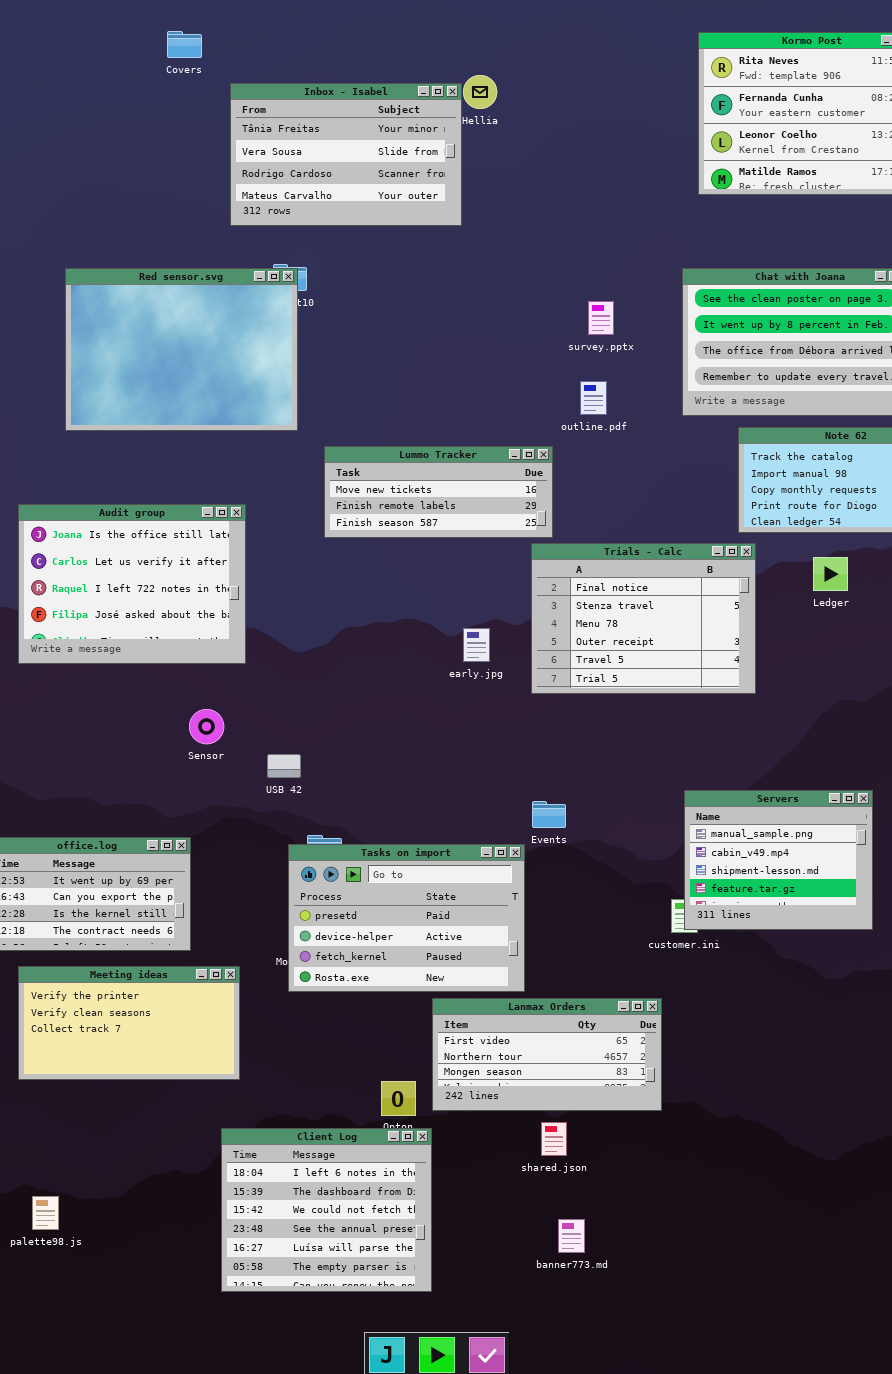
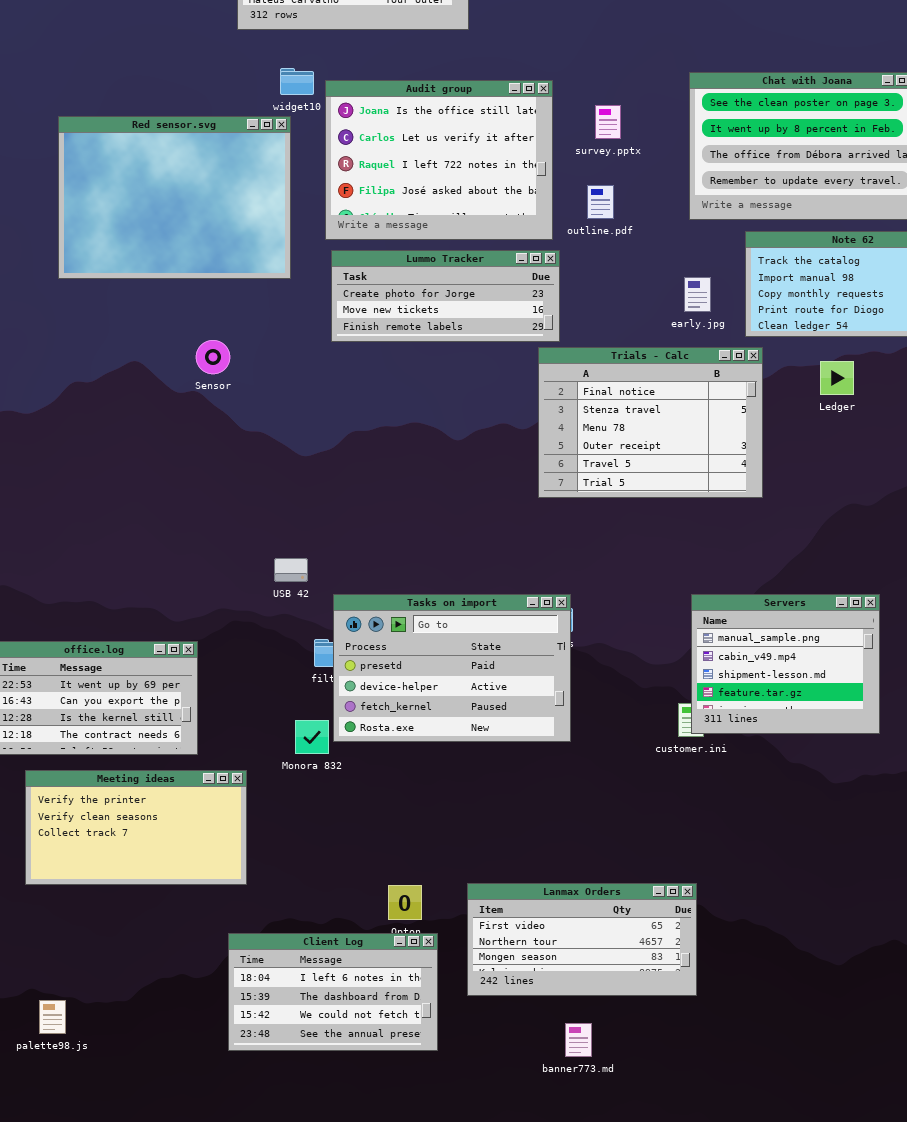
Red sensor.svg: [65,268,298,431] -> [58,116,291,279], moved
Lummo Tracker: [324,446,553,538] -> [331,250,560,342], scrolled up 1 row
Audit group: [18,504,246,664] -> [325,80,553,240], moved
early.jpg: [463,628,490,662] -> [684,277,711,312], moved
Sensor: [189,709,224,744] -> [196,340,230,374], moved
Tasks on import: [288,844,525,992] -> [333,594,571,742], moved
Lanmax Orders: [432,998,662,1111] -> [467,883,697,996], moved
Client Log: [221,1128,432,1292] -> [228,933,438,1051], resized

